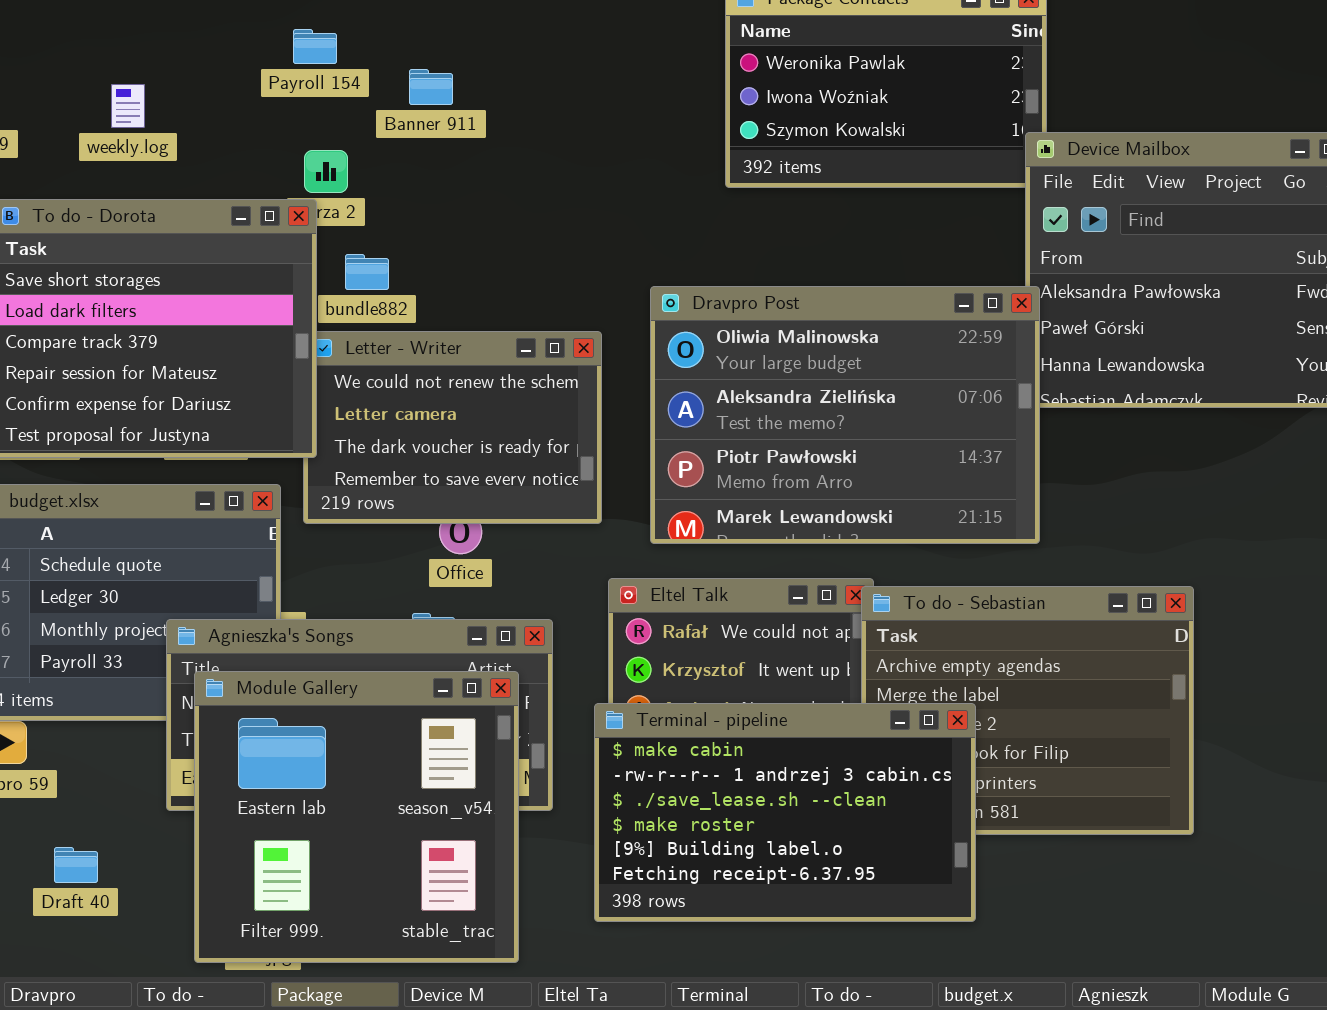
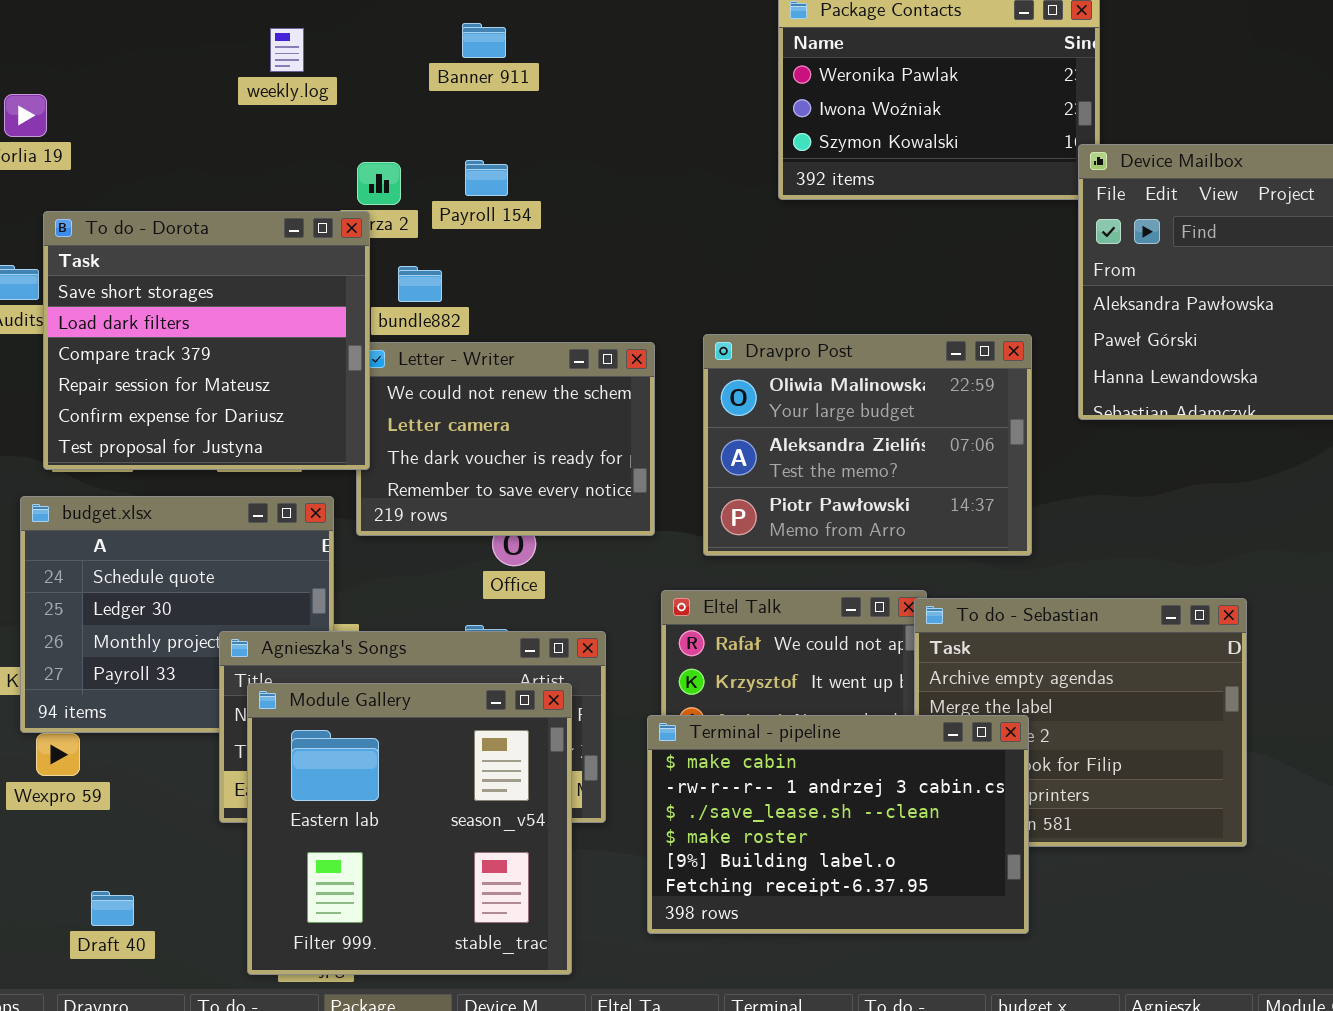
Payroll 154: [293,29,337,64] -> [465,160,508,196], moved
Banner 911: [409,69,453,105] -> [462,23,506,58], moved
weekly.log: [111,84,145,128] -> [270,28,304,72], moved
Dravpro Post: [650,286,1040,544] -> [703,334,1032,556], resized
Draft 40: [54,847,98,883] -> [91,891,134,926], moved

